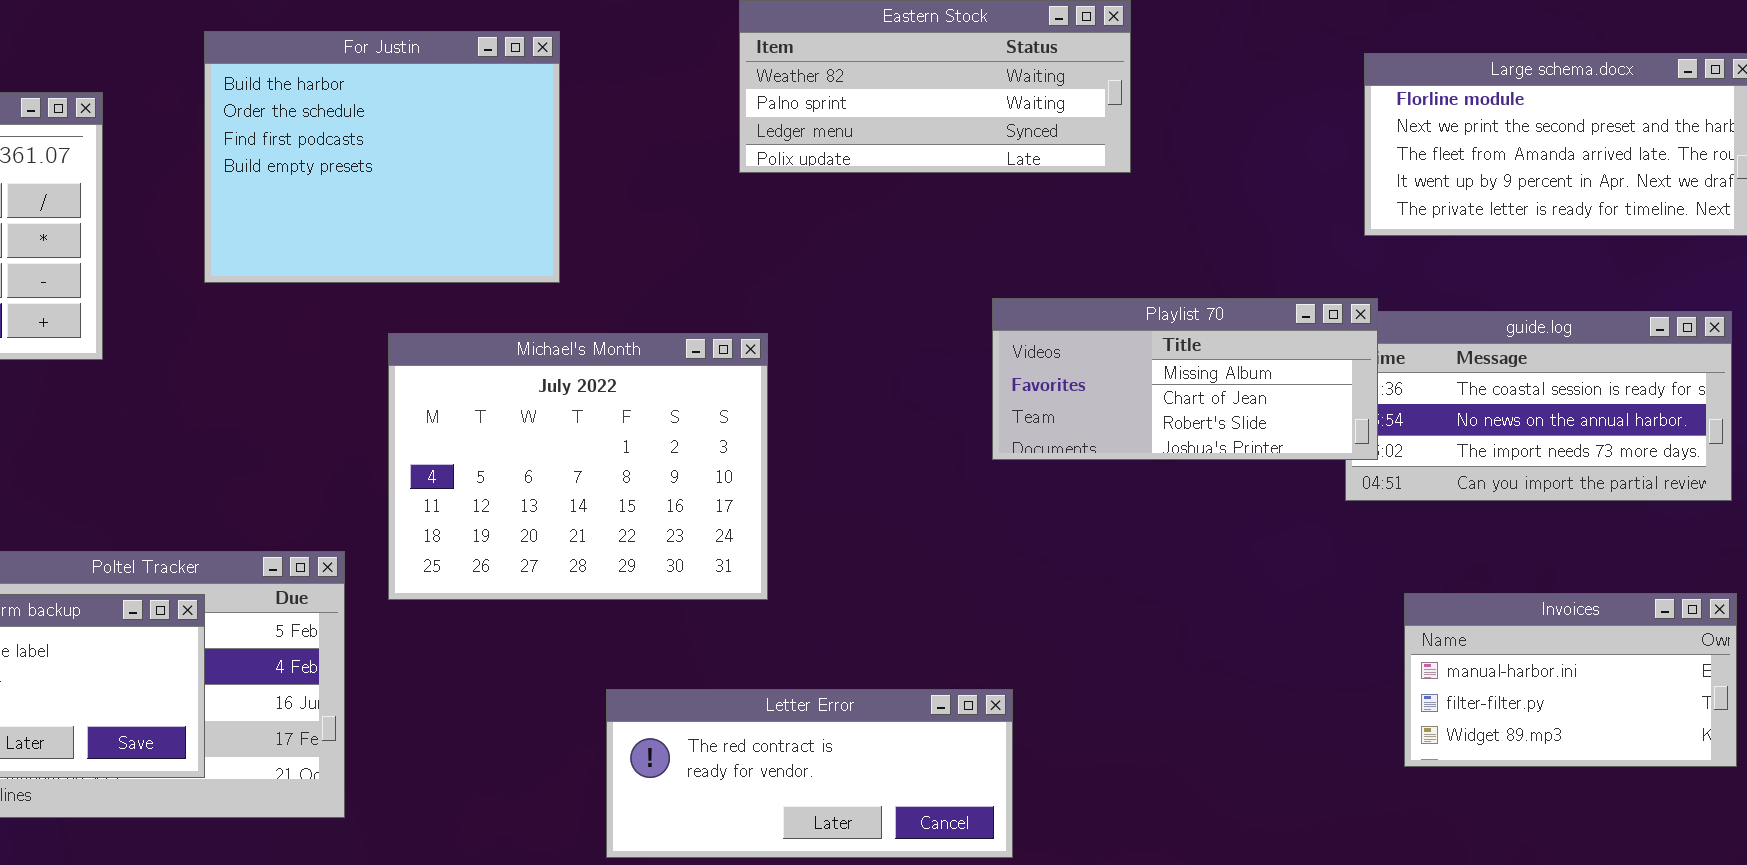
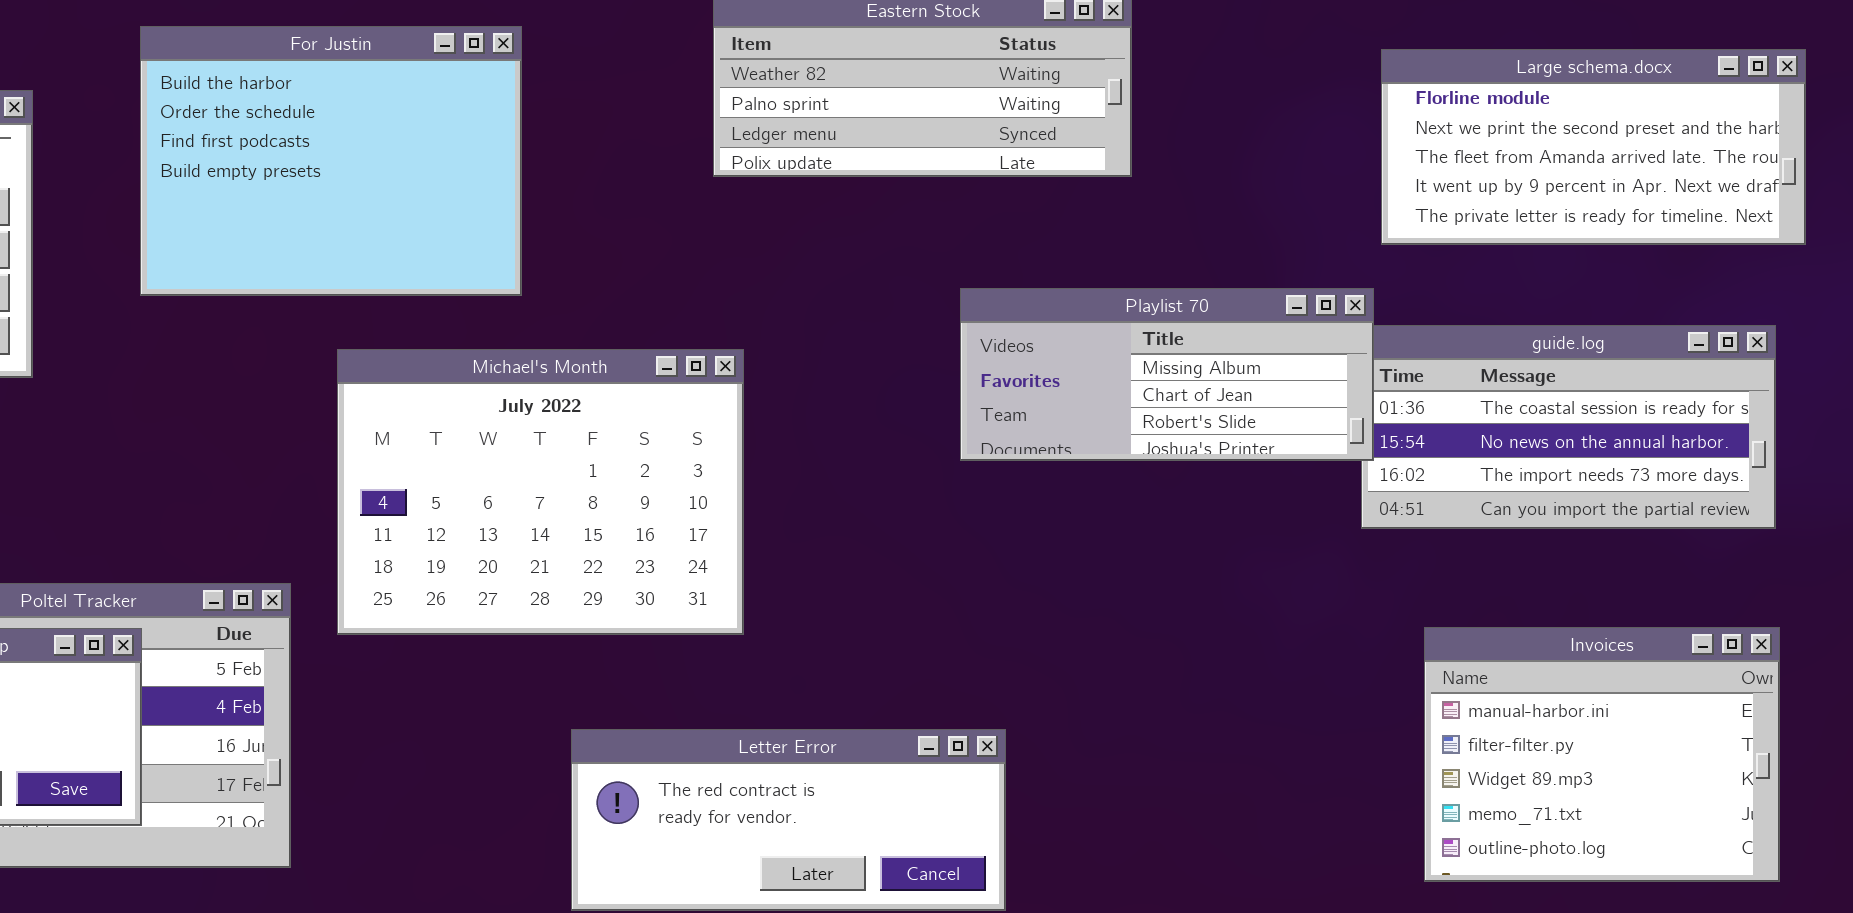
Playlist 70: [992,298,1378,460] -> [960,288,1374,461], moved
Invoices: [1404,593,1737,767] -> [1424,627,1780,882], resized

